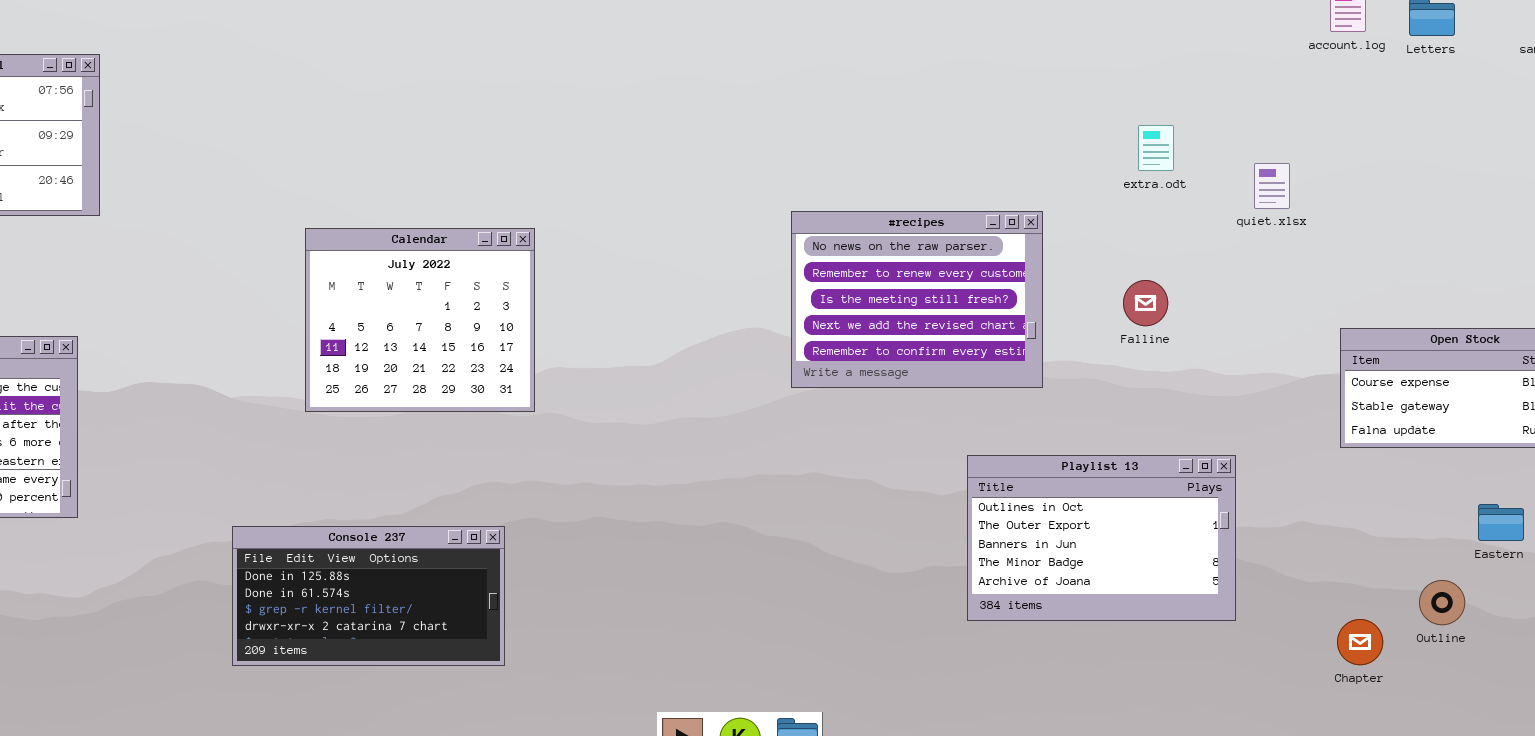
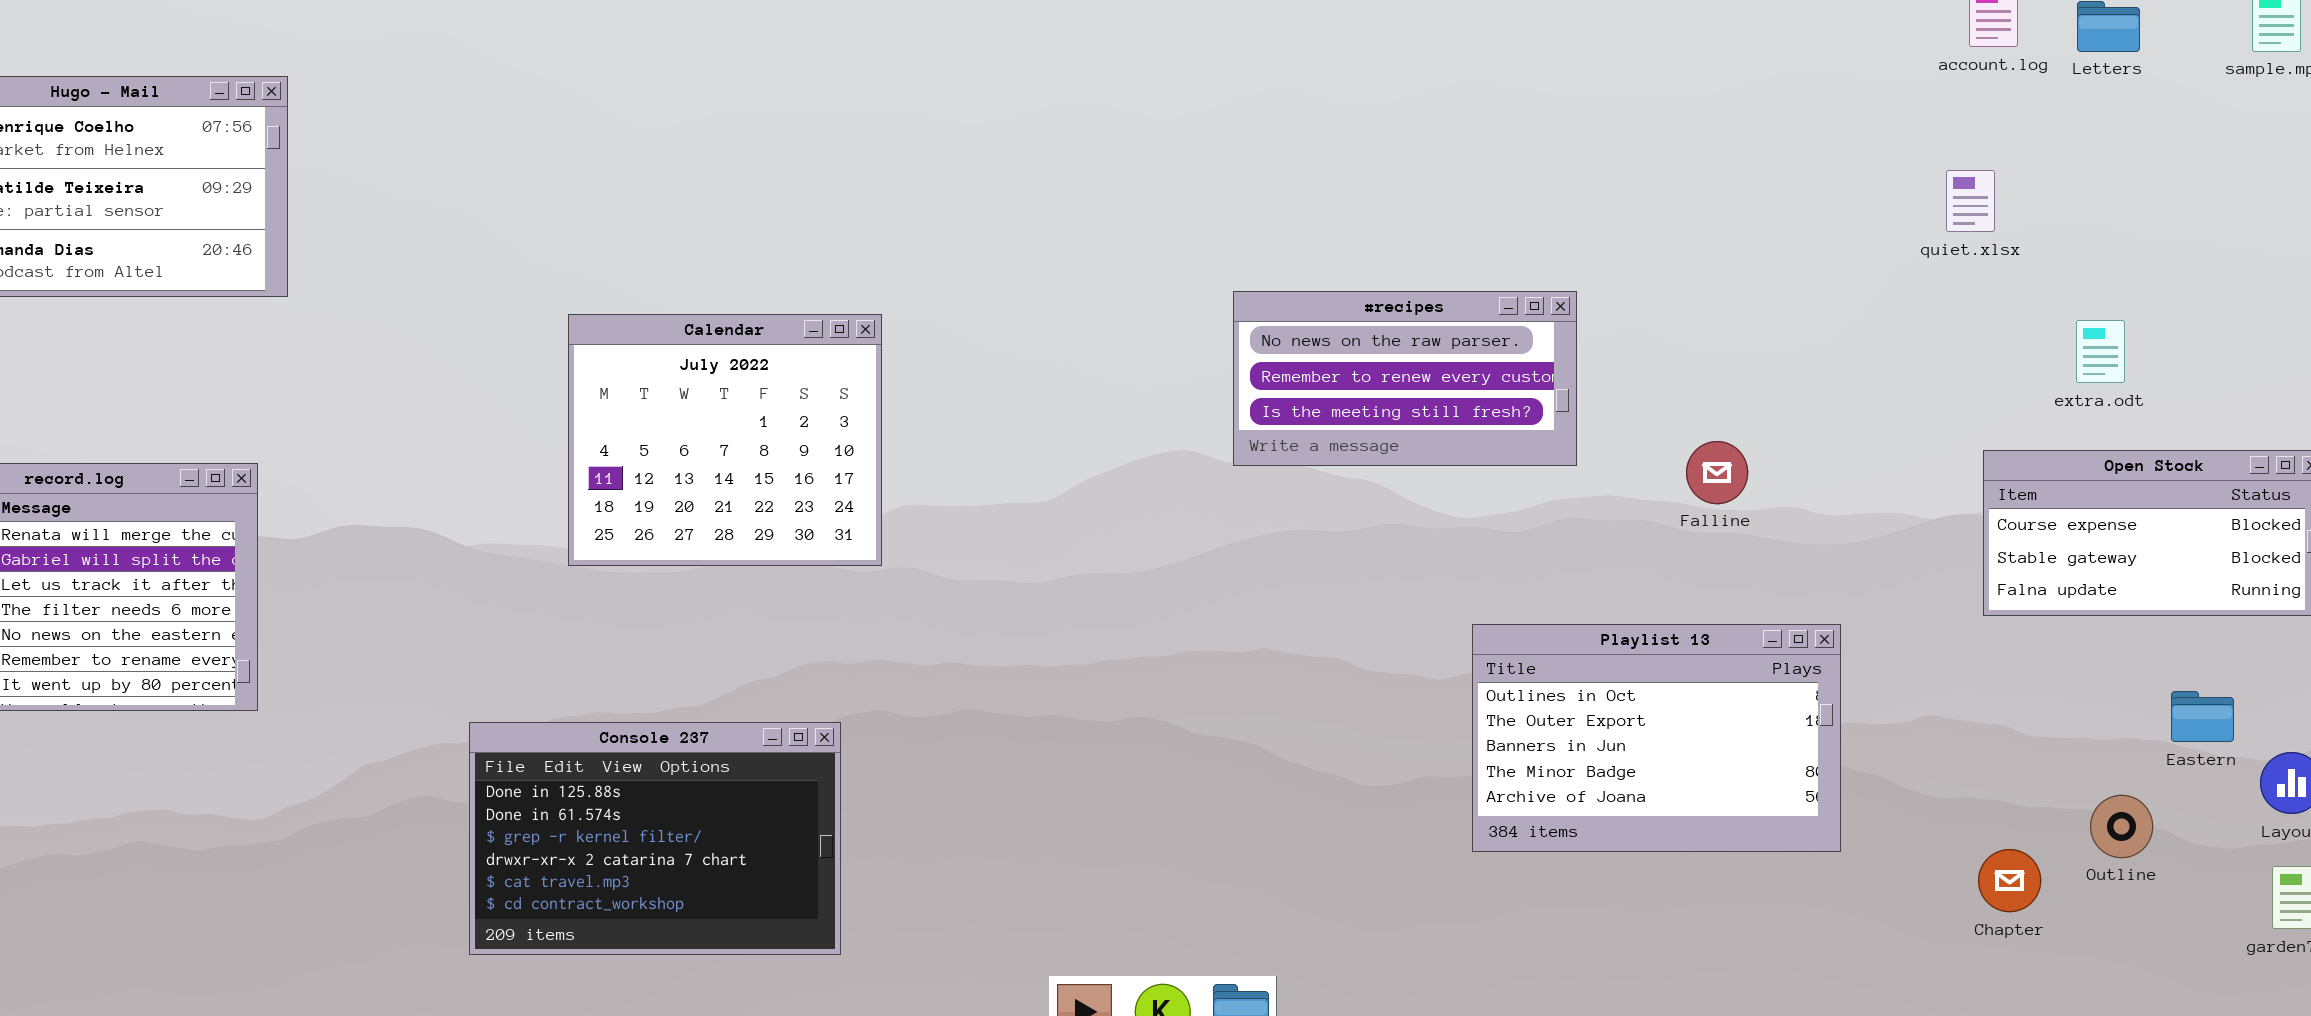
extra.odt: [1138,125,1174,171] -> [2076,320,2125,383], moved
quiet.xlsx: [1254,163,1290,209] -> [1946,170,1995,232], moved
#recipes: [791,211,1043,388] -> [1233,291,1577,466], resized
Falline: [1123,280,1168,326] -> [1686,441,1748,504], moved
Console 237: [232,526,505,666] -> [469,722,841,955], resized

